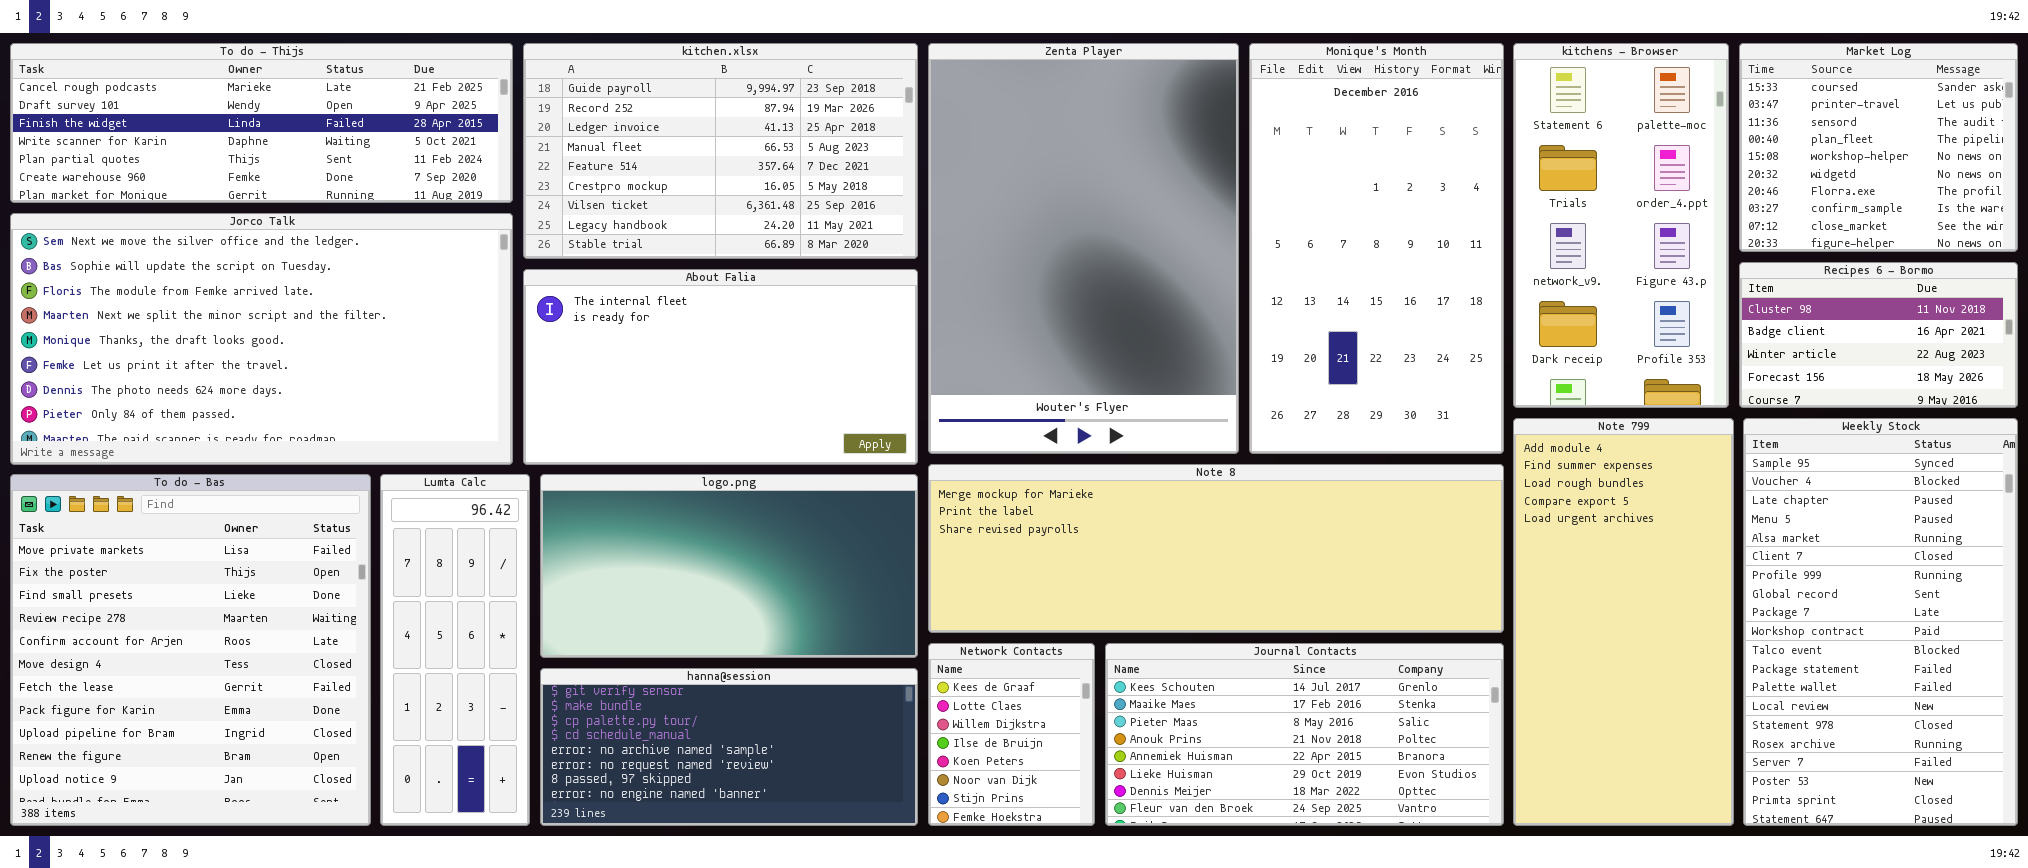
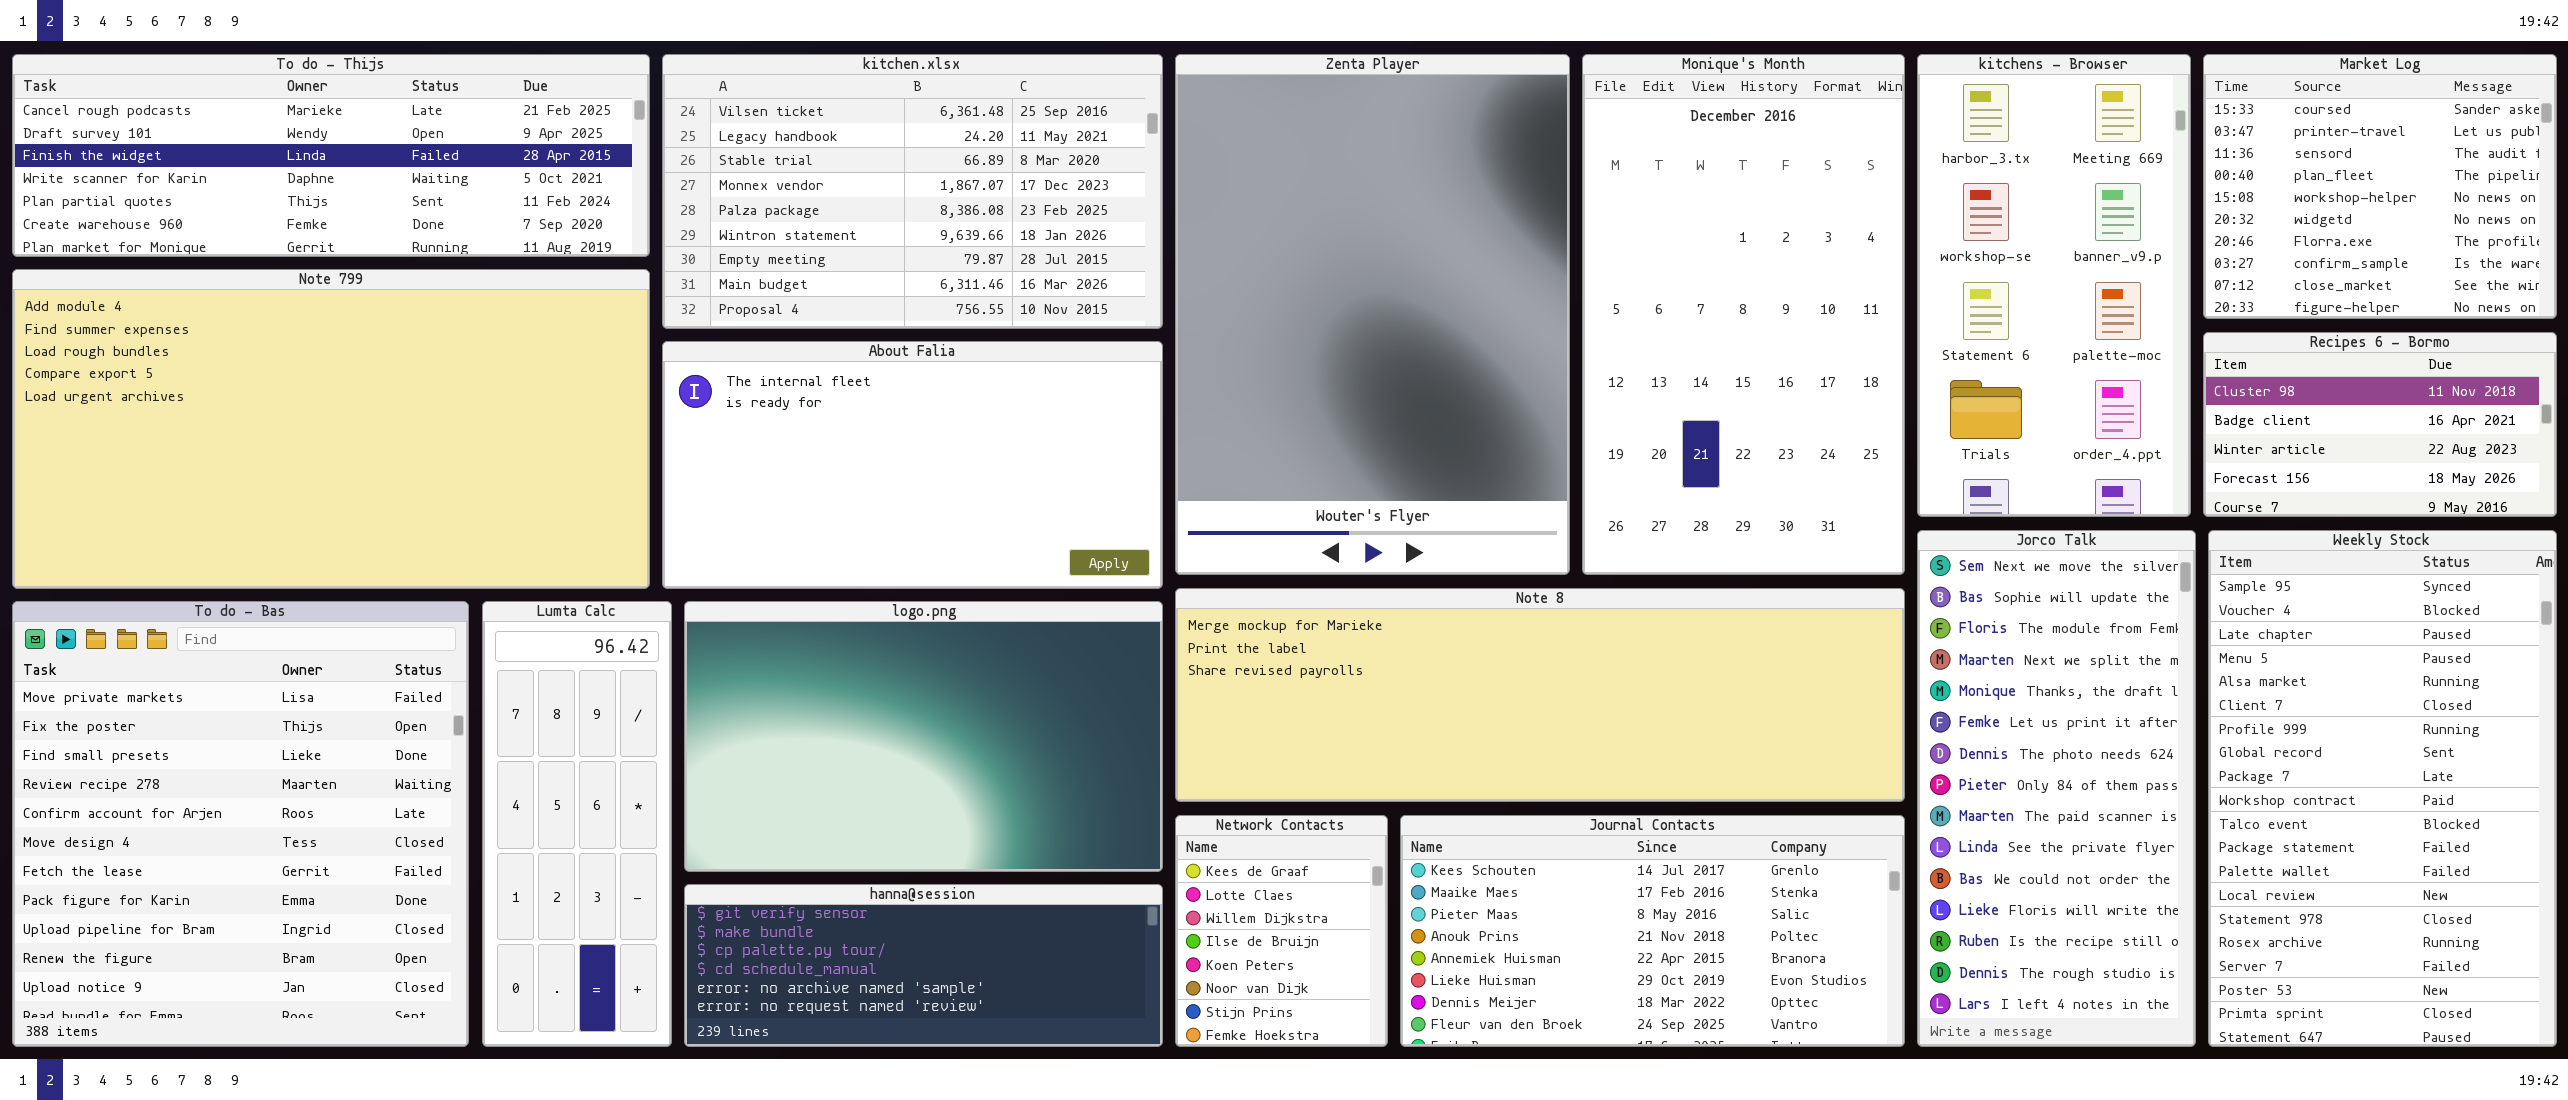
kitchen.xlsx: [523,43,918,259] -> [662,54,1163,329], scrolled down 6 rows
kitchens - Browser: [1513,43,1729,408] -> [1917,54,2191,517], scrolled up 2 rows
Jorco Talk: [10,213,513,465] -> [1917,530,2196,1047], moved, resized
Note 799: [1513,418,1734,826] -> [12,269,650,589], moved, resized
logo.png: [540,474,918,658] -> [684,601,1163,872], resized
hanna@session: [540,668,918,826] -> [684,884,1163,1047], resized

